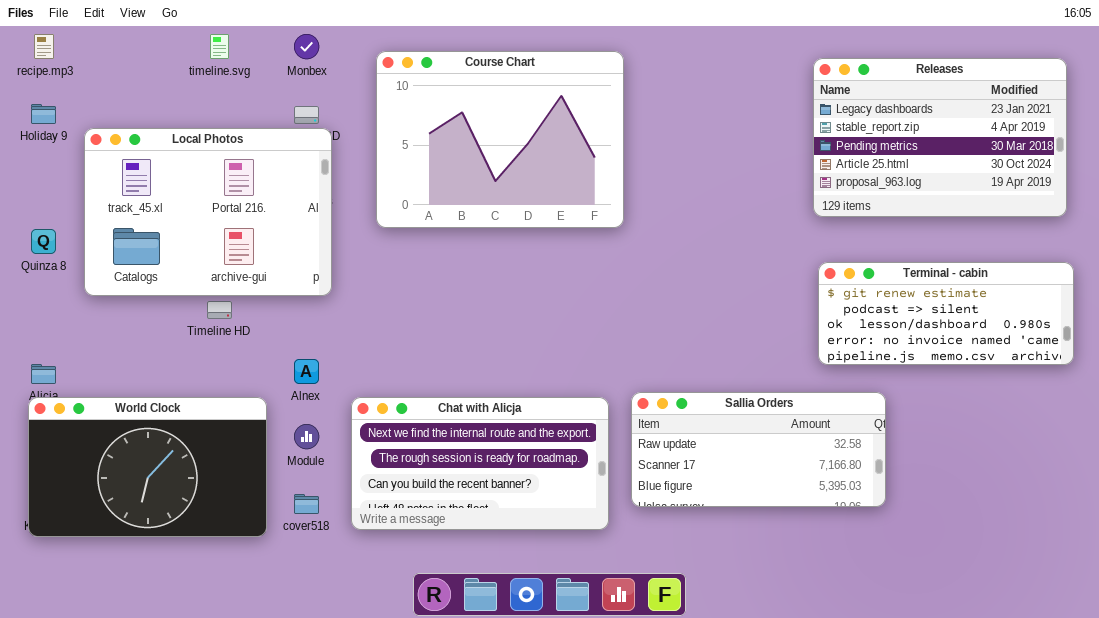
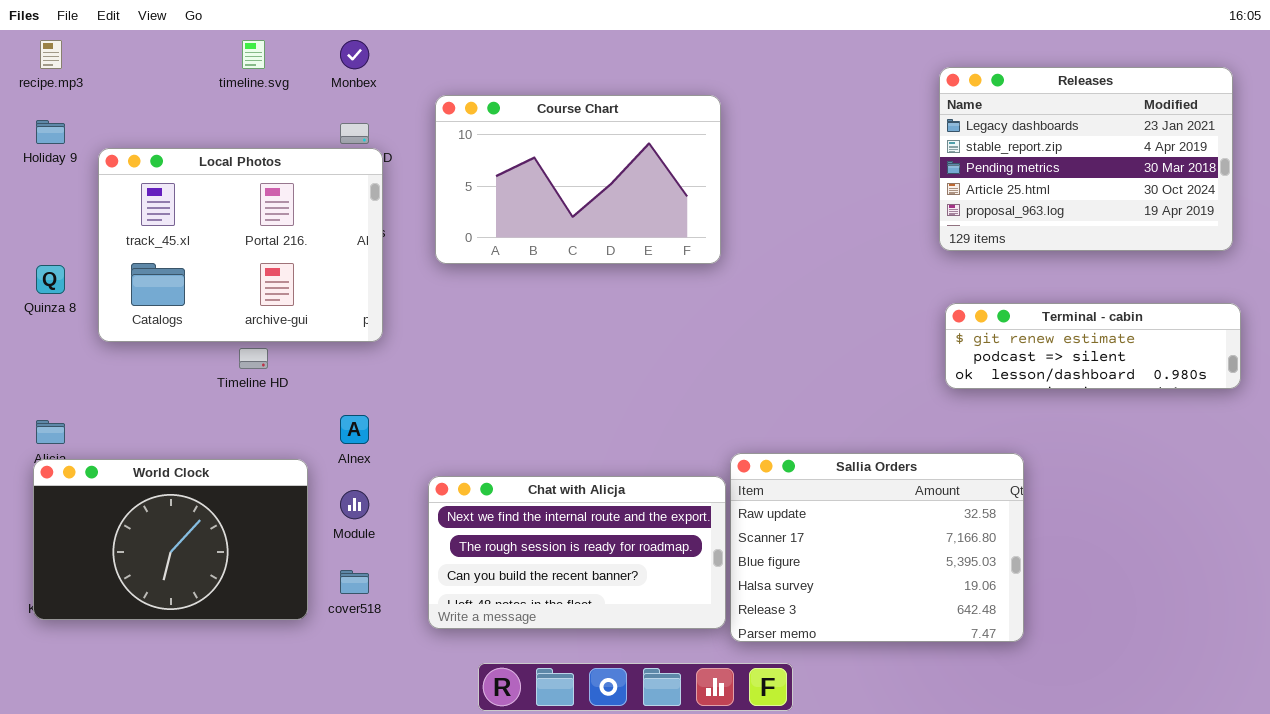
Course Chart: [376,51,624,228] -> [435,95,721,264], resized
Terminal - cabin: [818,262,1074,365] -> [945,303,1241,389], resized
Sallia Orders: [631,392,886,507] -> [730,453,1024,642], resized
Chat with Alicja: [351,397,609,530] -> [428,476,726,629], moved

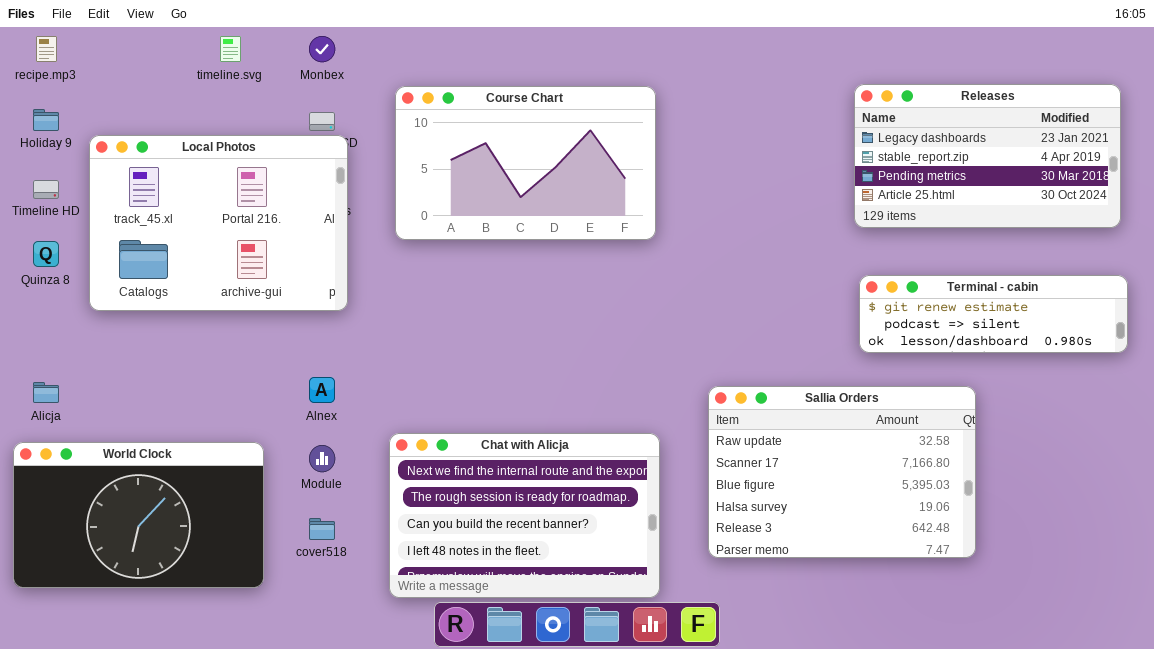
Releases: [939,67,1233,251] -> [854,84,1121,228], resized
Timeline HD: [239,348,268,369] -> [33,180,59,199], moved
Sallia Orders: [730,453,1024,642] -> [708,386,976,558], moved
World Clock: [33,459,308,620] -> [13,442,264,588], moved
Chat with Alicja: [428,476,726,629] -> [389,433,660,598], resized

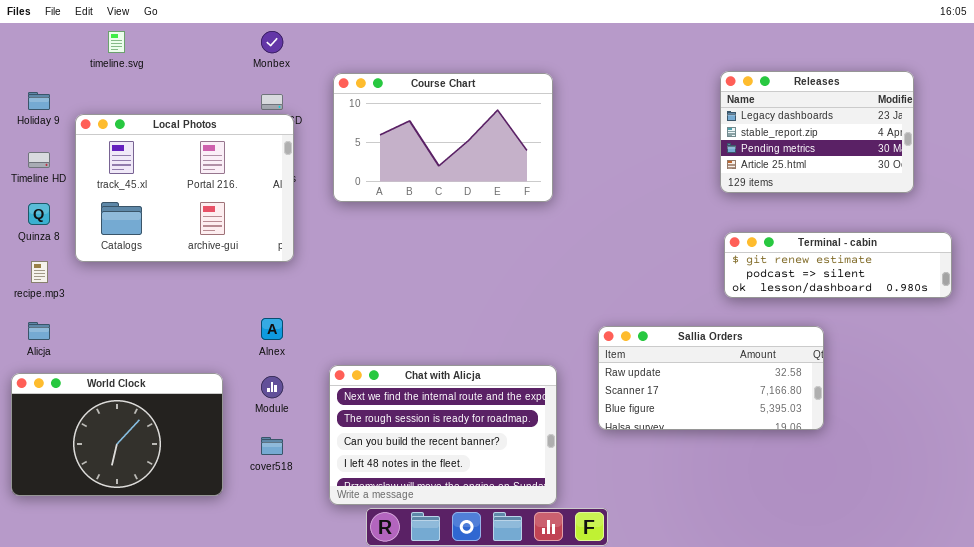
recipe.mp3: [36,36,57,62] -> [31,261,48,283], moved
timeline.svg: [220,36,241,62] -> [108,31,125,53], moved
Releases: [854,84,1121,228] -> [720,71,914,193], resized
Sallia Orders: [708,386,976,558] -> [598,326,824,430], resized

